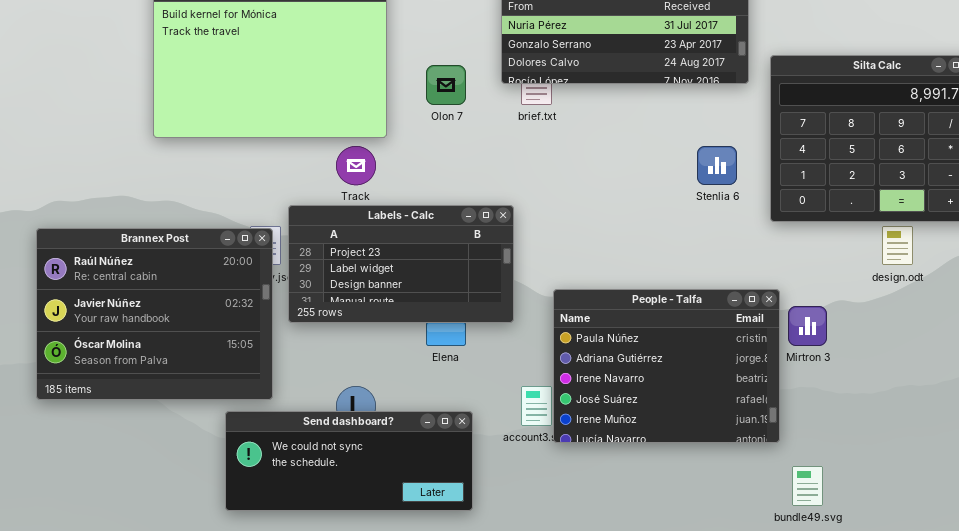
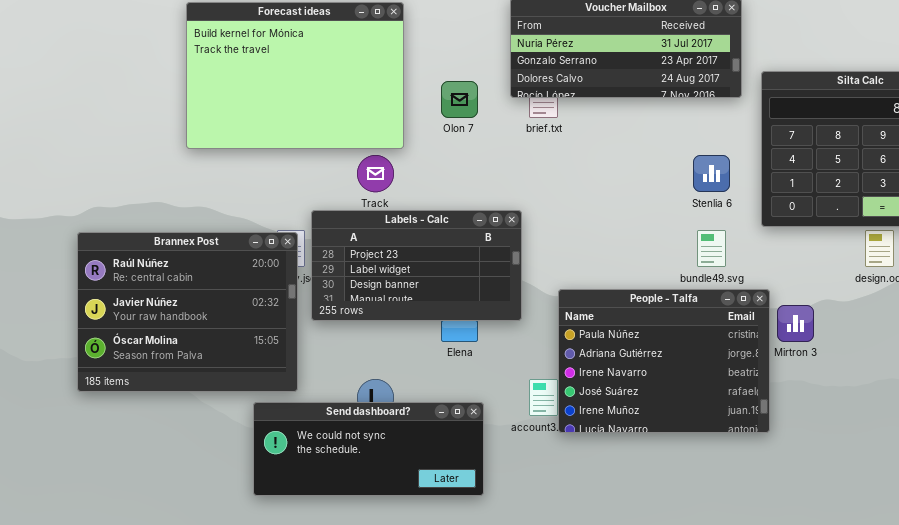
bundle49.svg: [792,466,823,506] -> [697,230,726,267], moved

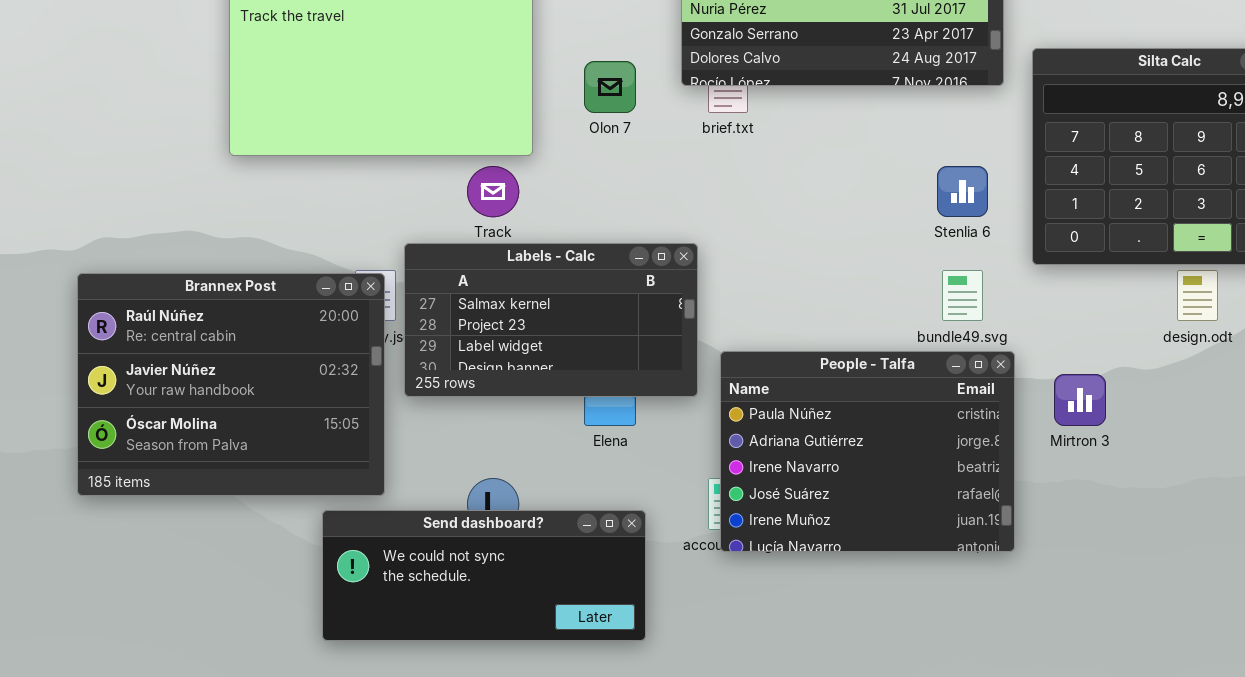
Labels - Calc: [311,210,522,321] -> [404,243,698,397], scrolled up 1 row
People - Talfa: [558,289,770,433] -> [720,351,1015,552], moved

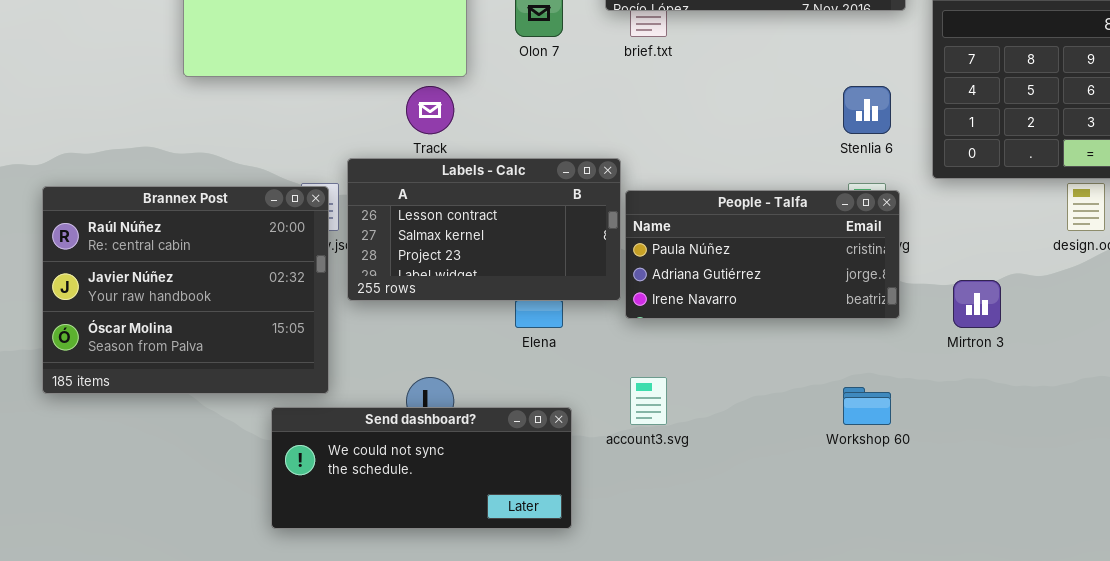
Labels - Calc: [404,243,698,397] -> [347,158,621,301], scrolled up 1 row
People - Talfa: [720,351,1015,552] -> [625,190,900,319], moved, resized

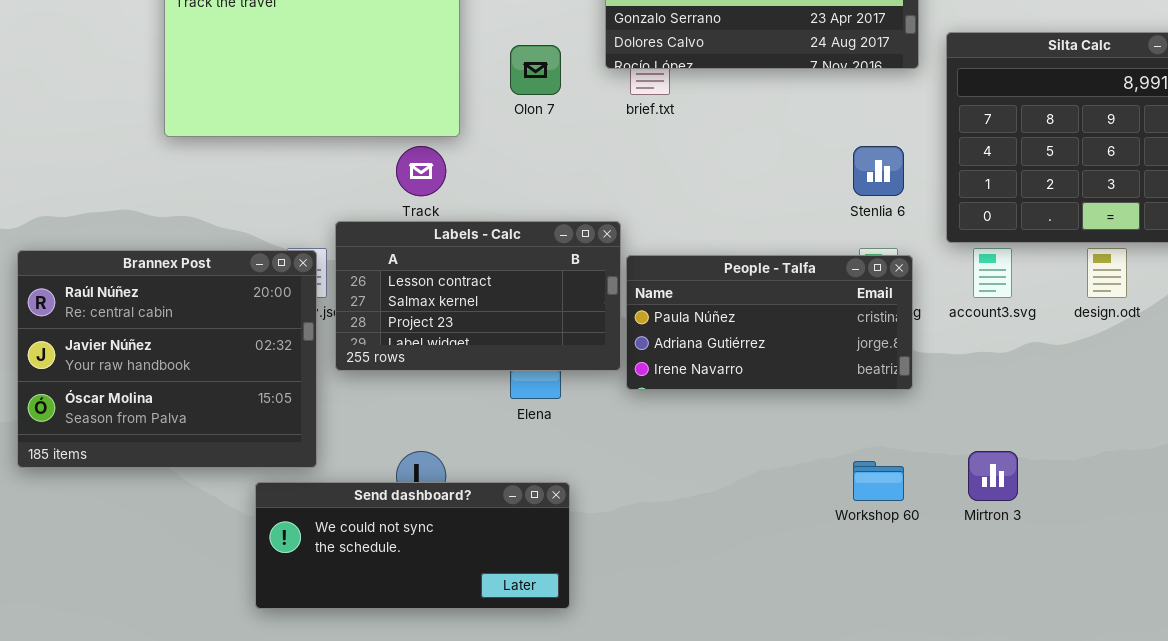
Mirtron 3: [953,280,1001,328] -> [968,451,1018,501], moved
account3.svg: [630,377,667,425] -> [973,248,1012,298], moved

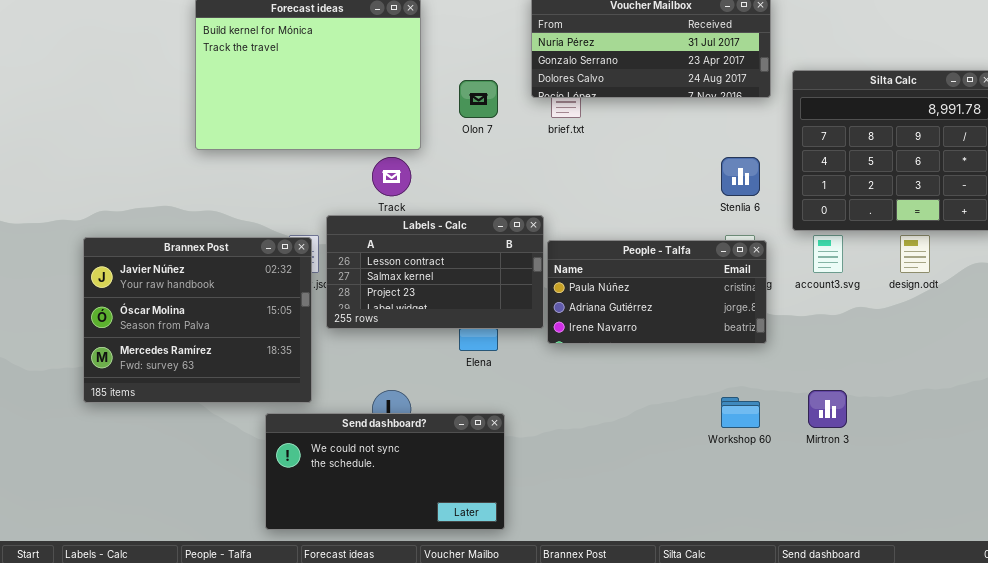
Brannex Post: [17,250,317,468] -> [83,237,312,403], scrolled down 1 row
Send dashboard?: [255,482,570,609] -> [265,413,505,530], resized

